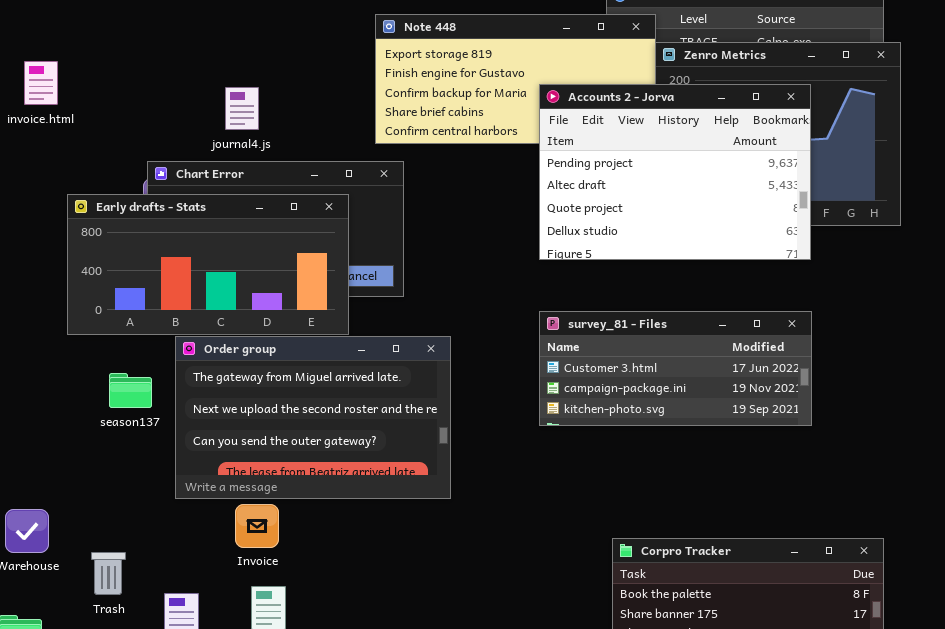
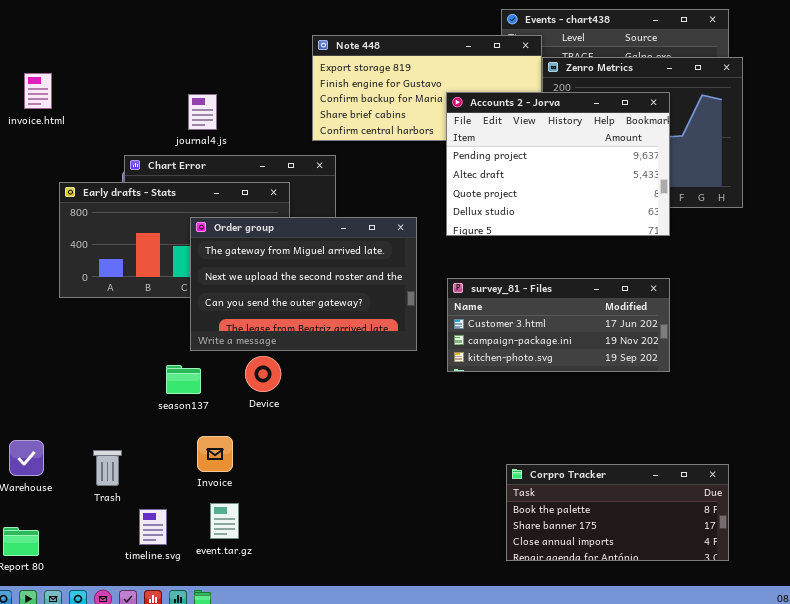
Order group: [175,336,451,499] -> [190,217,417,351], moved
season137: [109,373,152,408] -> [166,365,201,394], moved
Trash: [91,552,126,595] -> [93,450,122,486], moved

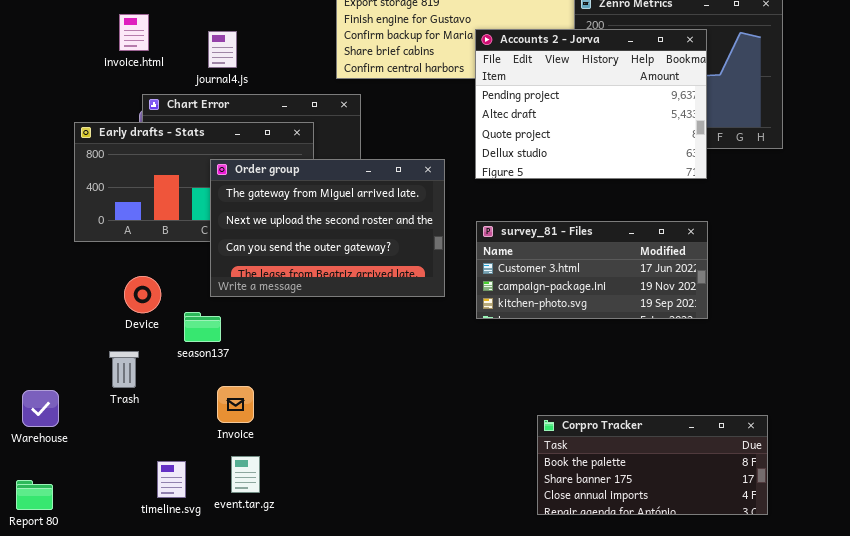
invoice.html: [24,73,52,109] -> [119,14,149,51], moved
Device: [245,356,281,392] -> [124,276,161,313], moved
Trash: [93,450,122,486] -> [109,351,139,388], moved

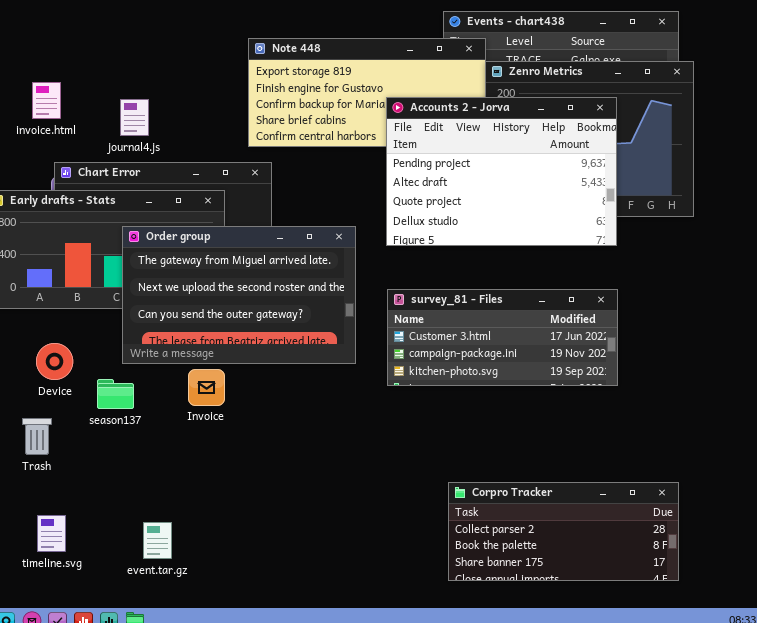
Invoice: [217,386,254,423] -> [188,369,225,406], moved
Corpro Tracker: [537,415,768,515] -> [448,482,679,581], scrolled up 1 row
timeline.svg: [157,461,186,498] -> [37,515,66,552], moved

